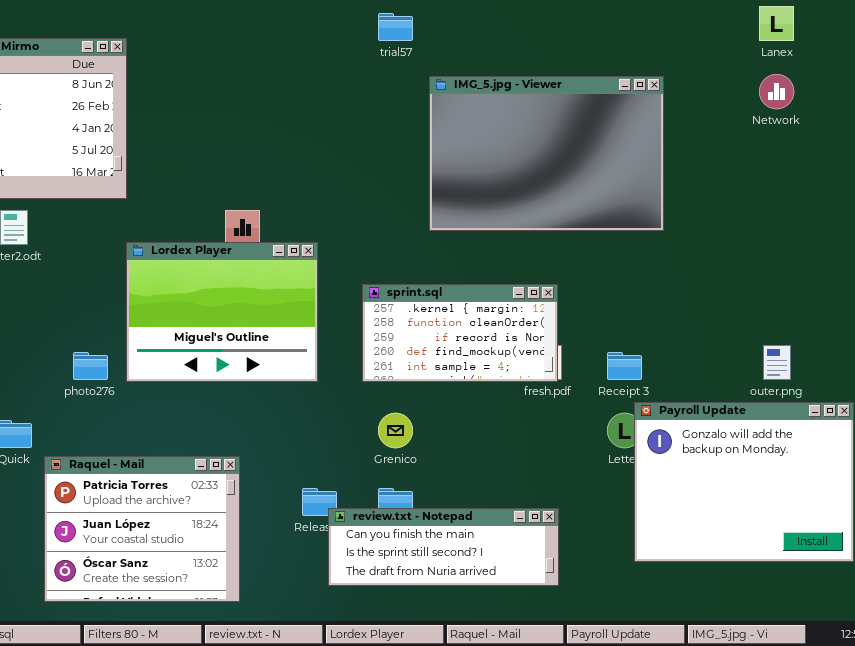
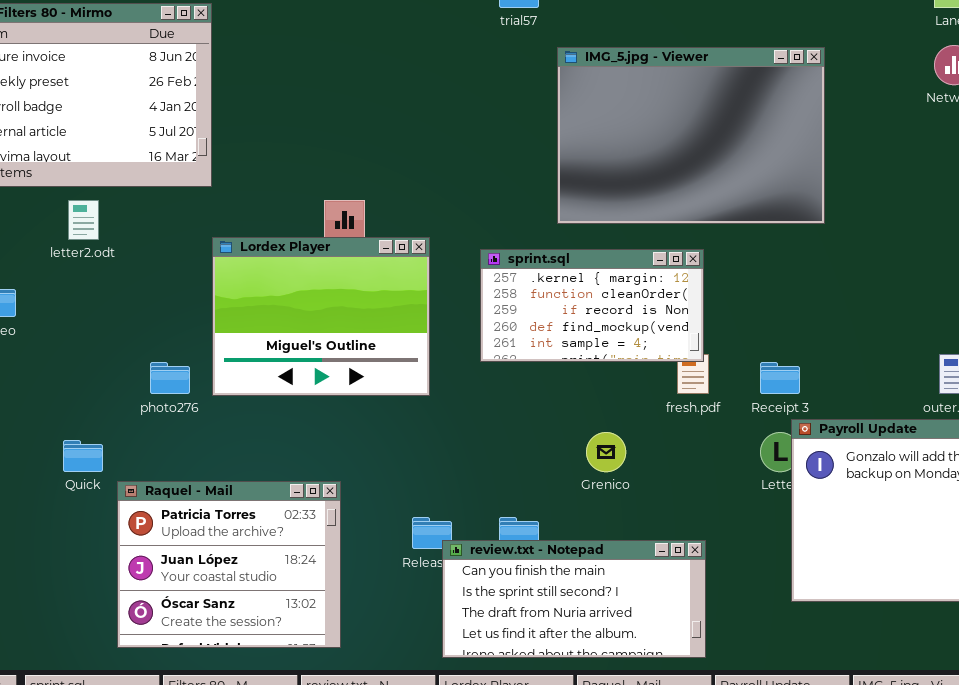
sprint.sql: [362,284,558,382] -> [480,249,704,362], moved
Grenico: [378,413,413,448] -> [586,432,626,472], moved
review.txt - Notepad: [328,508,559,586] -> [442,540,706,658], resized

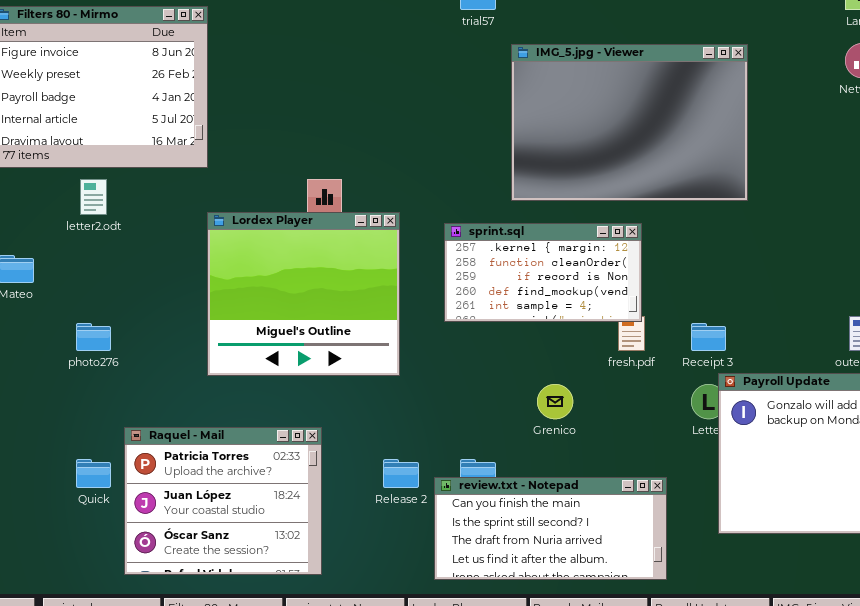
Lordex Player: [212,237,430,396] -> [207,212,400,376], resized
photo276: [150,362,190,394] -> [76,323,111,351], moved
Quick: [63,440,103,472] -> [76,459,111,488], moved
review.txt - Notepad: [442,540,706,658] -> [434,477,667,580], moved

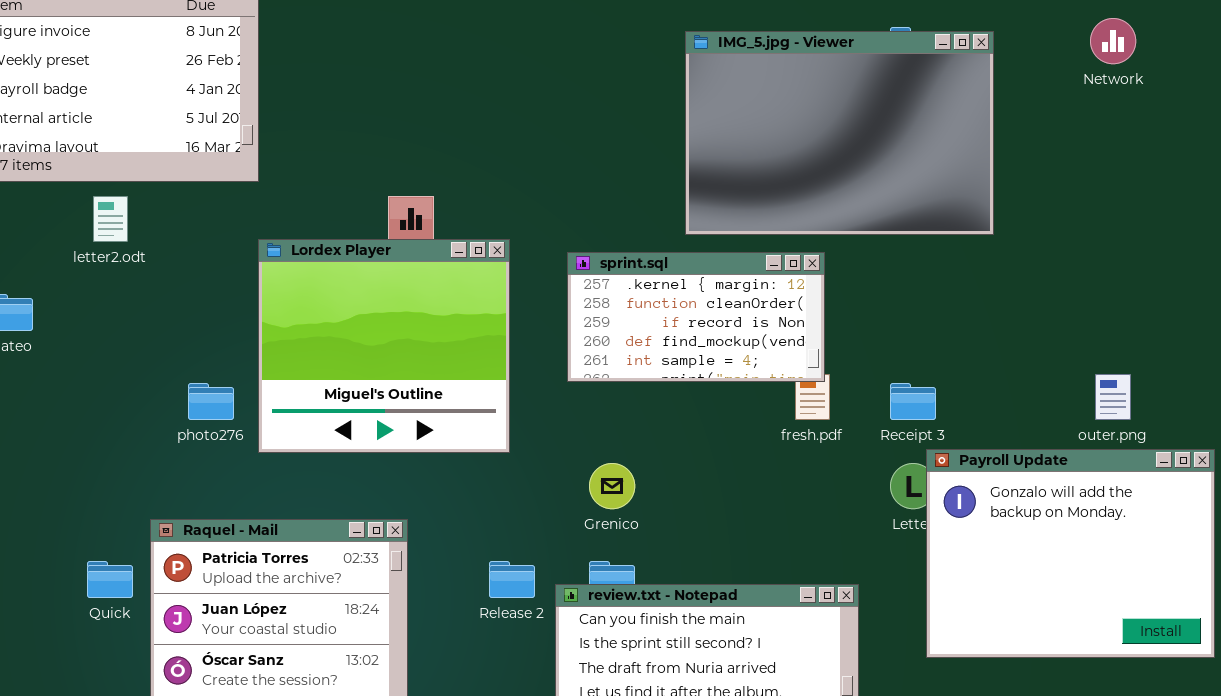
IMG_5.jpg - Viewer: [511,44,748,201] -> [685,31,994,235], moved
photo276: [76,323,111,351] -> [188,383,234,420], moved
Grenico: [537,384,573,419] -> [589,463,635,509], moved

